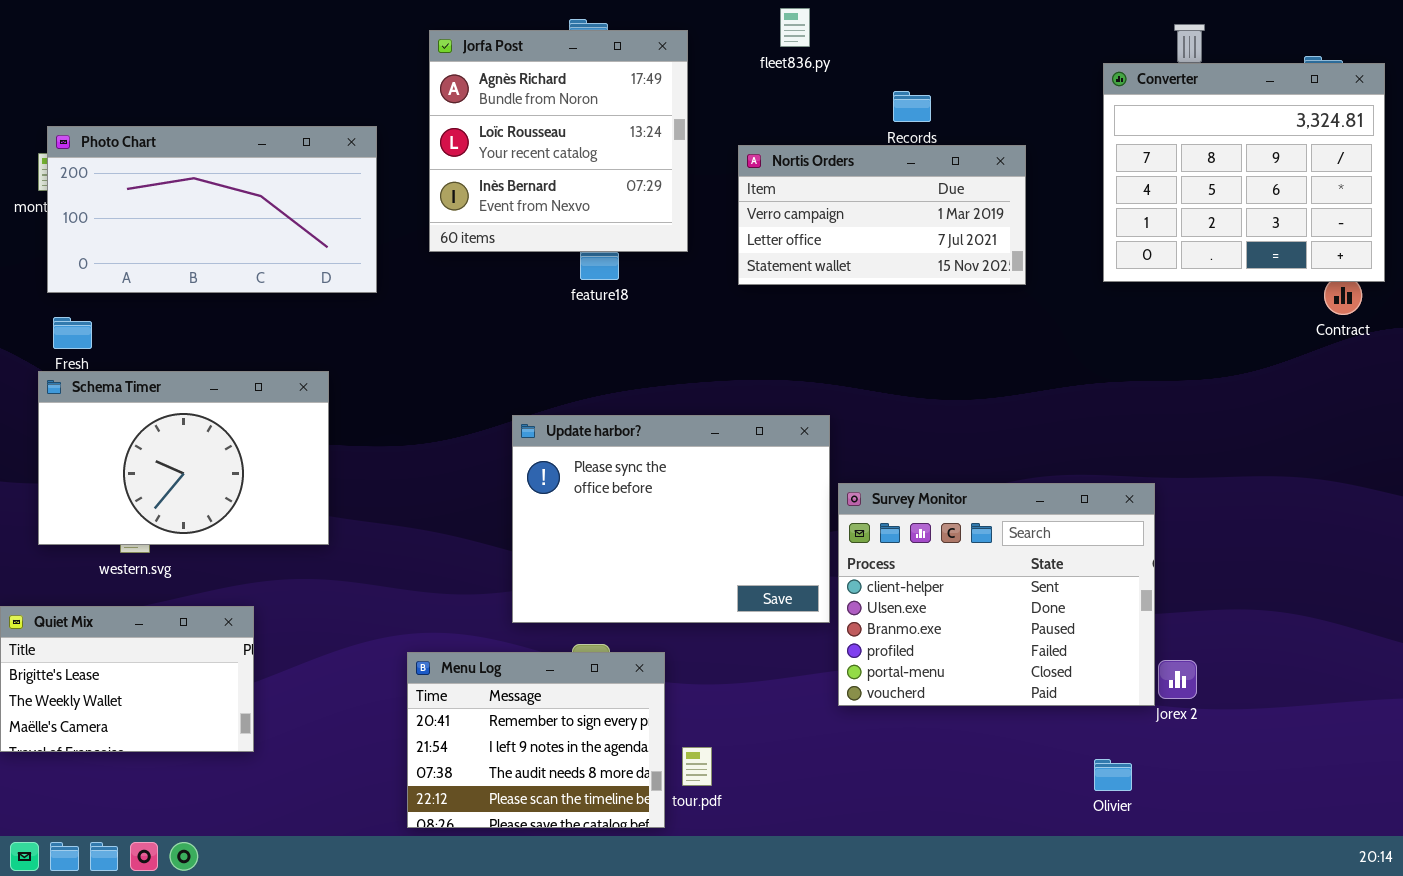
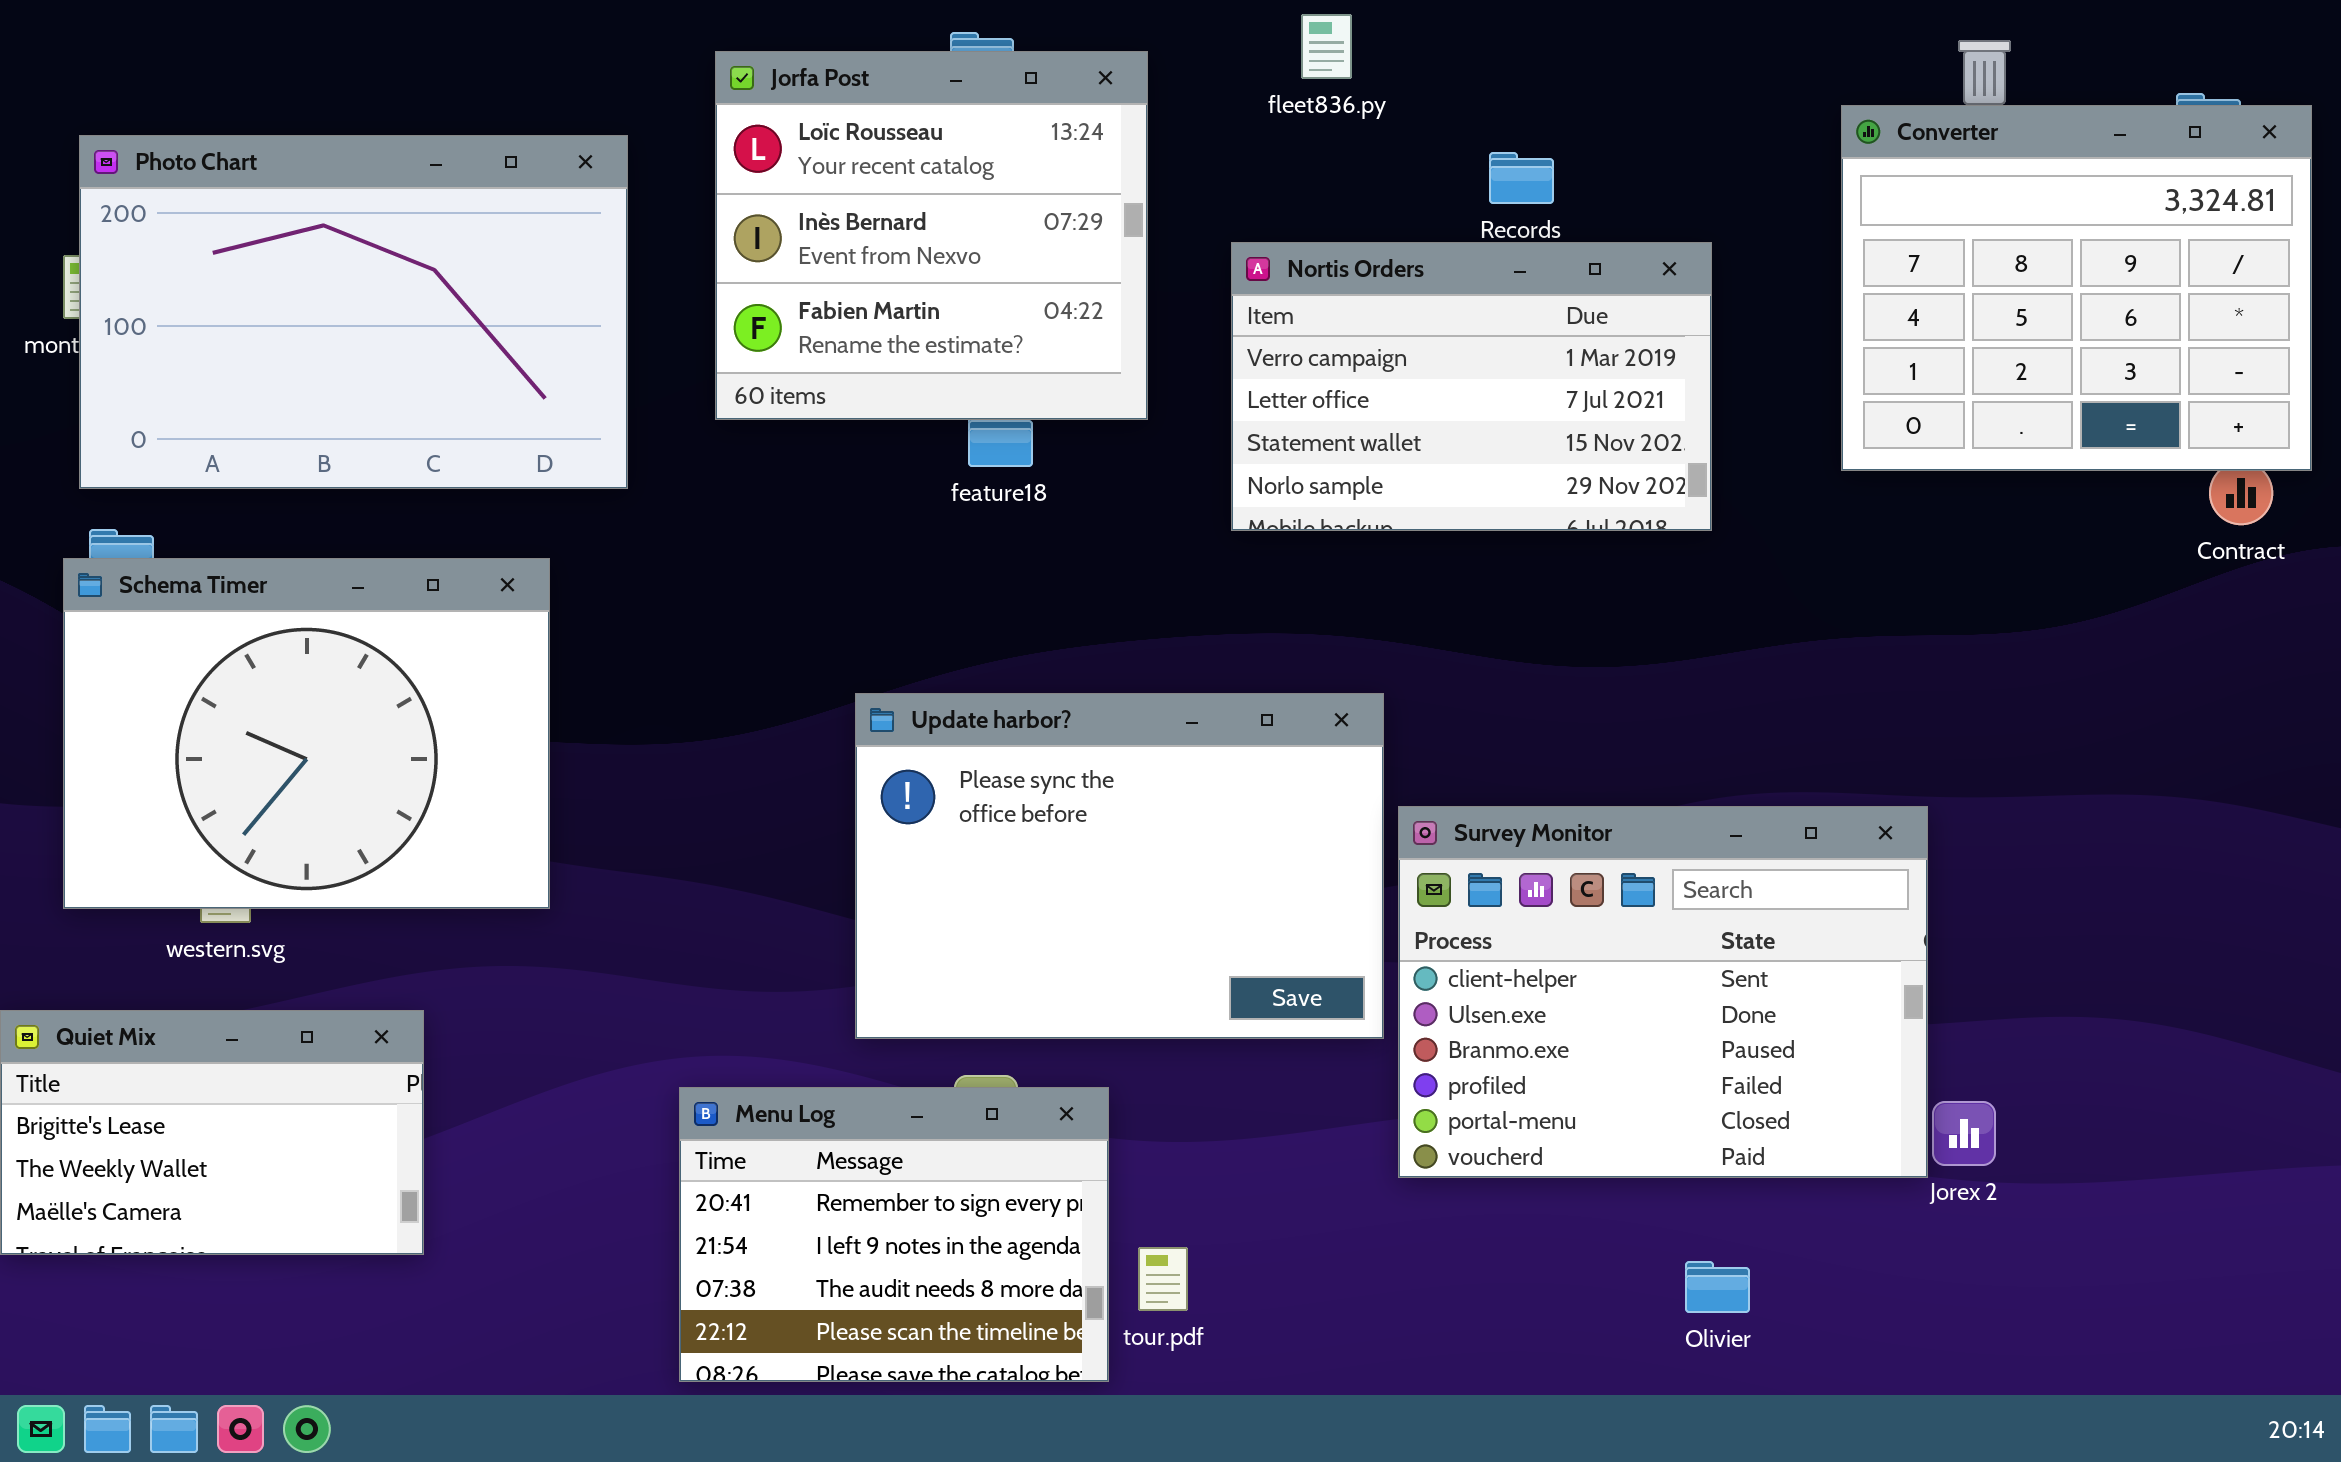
Jorfa Post: [429,30,688,252] -> [715,51,1148,420], scrolled down 1 row
Photo Chart: [47,126,377,293] -> [79,135,628,489], resized
Nortis Orders: [738,145,1026,285] -> [1231,242,1712,531], resized
Schema Timer: [38,371,329,545] -> [63,558,550,909], resized
Olivier: [1094,759,1132,791] -> [1685,1261,1750,1313], moved

